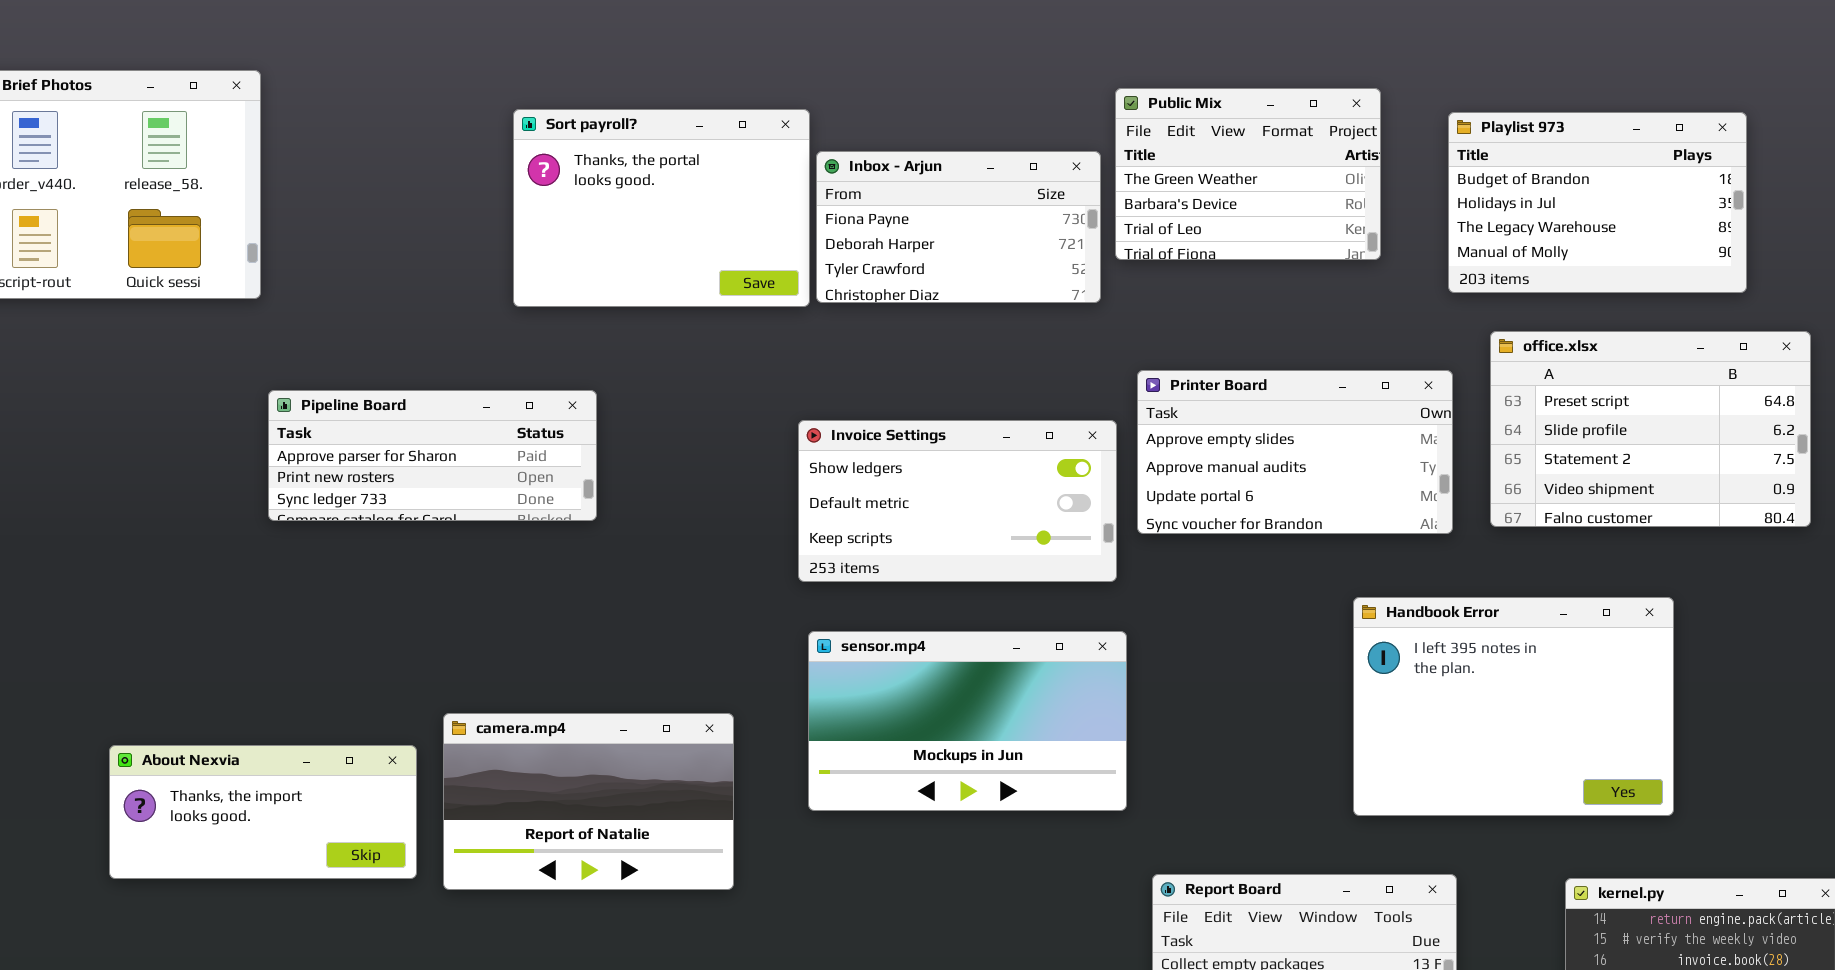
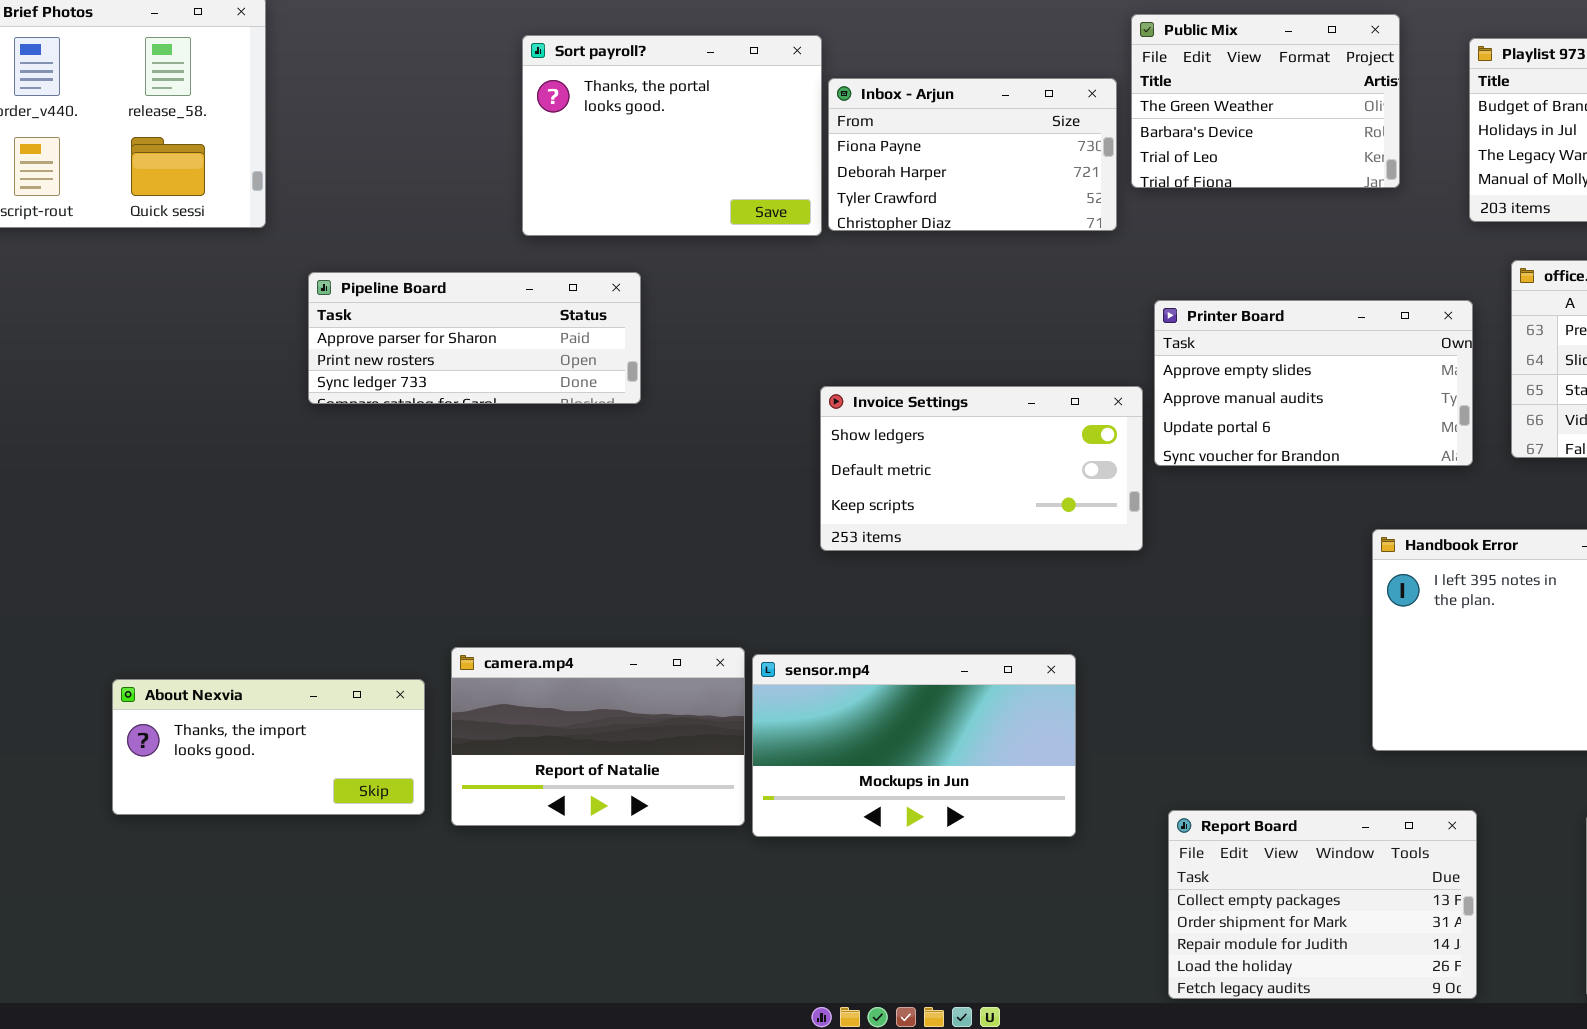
Pipeline Board: [268,390,597,521] -> [308,272,641,404], moved
Invoice Settings: [798,420,1117,582] -> [820,386,1143,551], moved
sensor.mp4: [808,631,1127,811] -> [752,654,1076,837], moved

